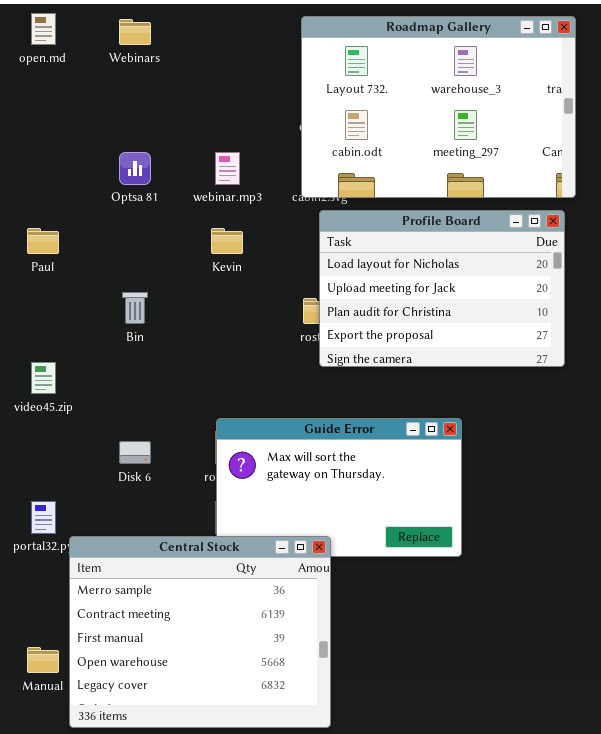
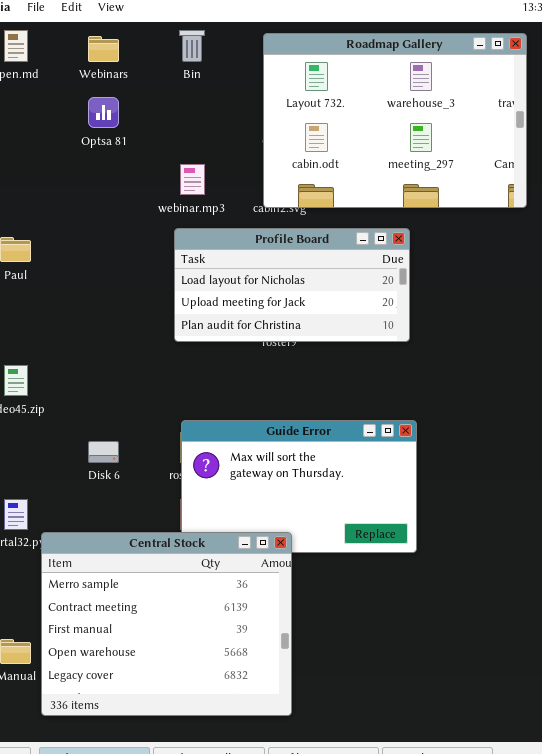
Optsa 81: [119,152,151,185] -> [88,97,119,128], moved
Profile Board: [319,210,565,367] -> [174,228,410,342], moved, resized
Bin: [122,292,148,324] -> [179,30,205,62], moved

